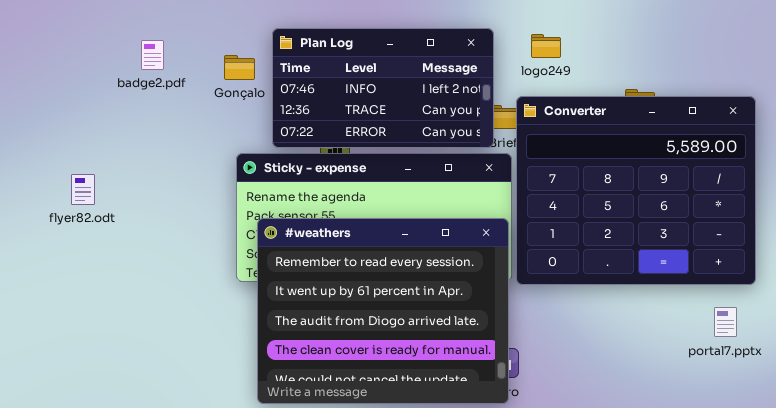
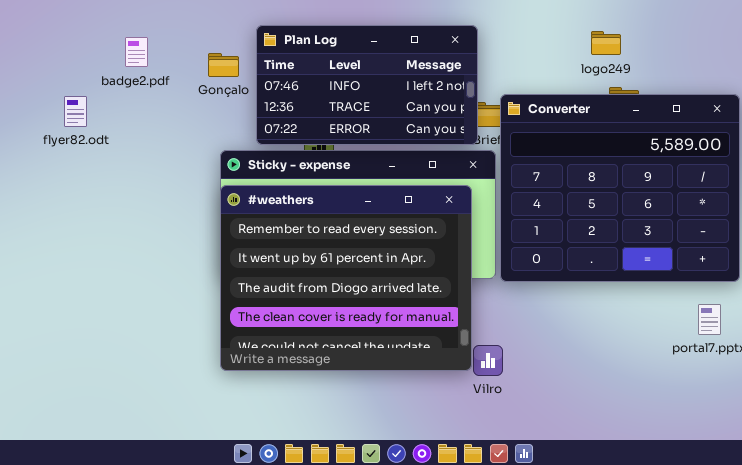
logo249: [531,34,561,58] -> [591,31,621,55], moved
flyer82.odt: [71,174,95,205] -> [64,96,87,127], moved
#weathers: [257,218,509,404] -> [220,185,472,371], moved

